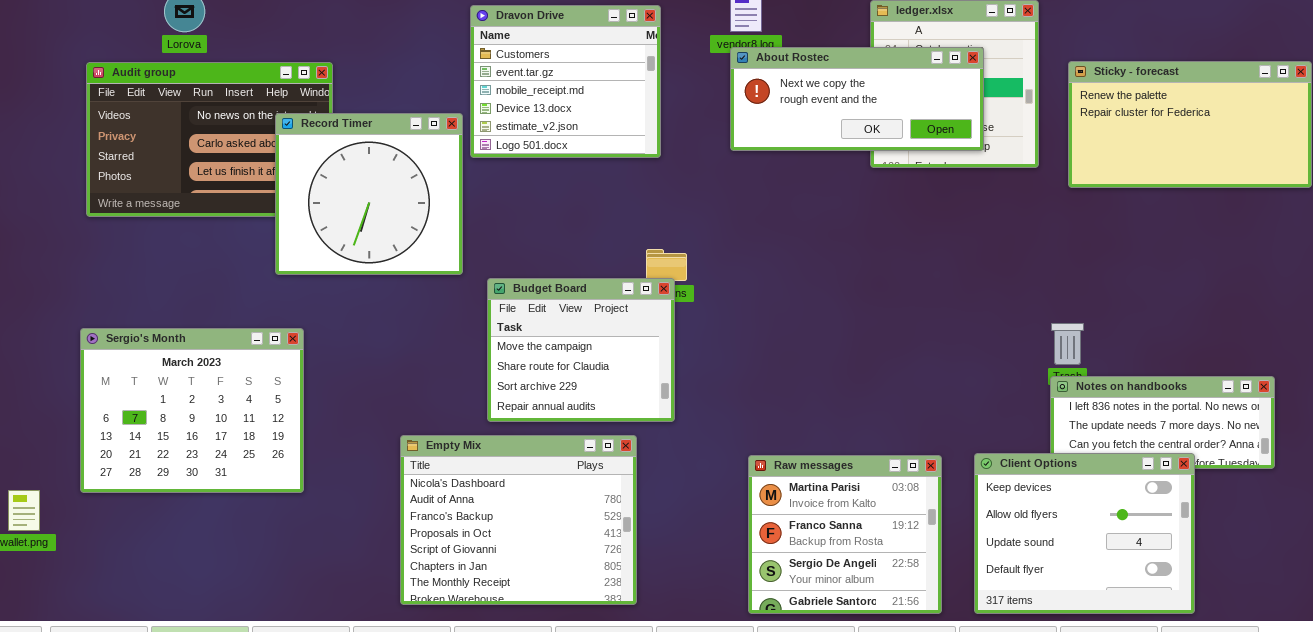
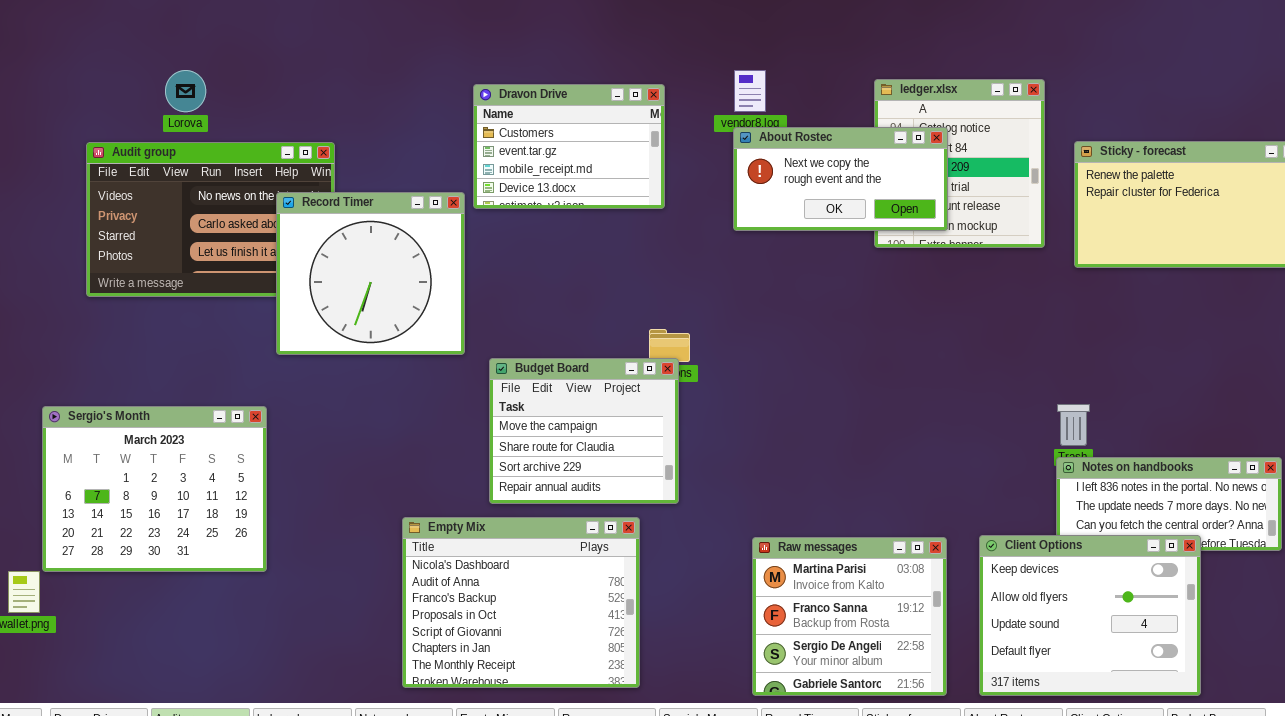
Dravon Drive: [470,5,661,158] -> [473,84,665,209], resized
About Rostec: [730,47,984,151] -> [733,127,948,231], resized
Sergio's Month: [80,328,304,493] -> [42,406,267,572], moved

